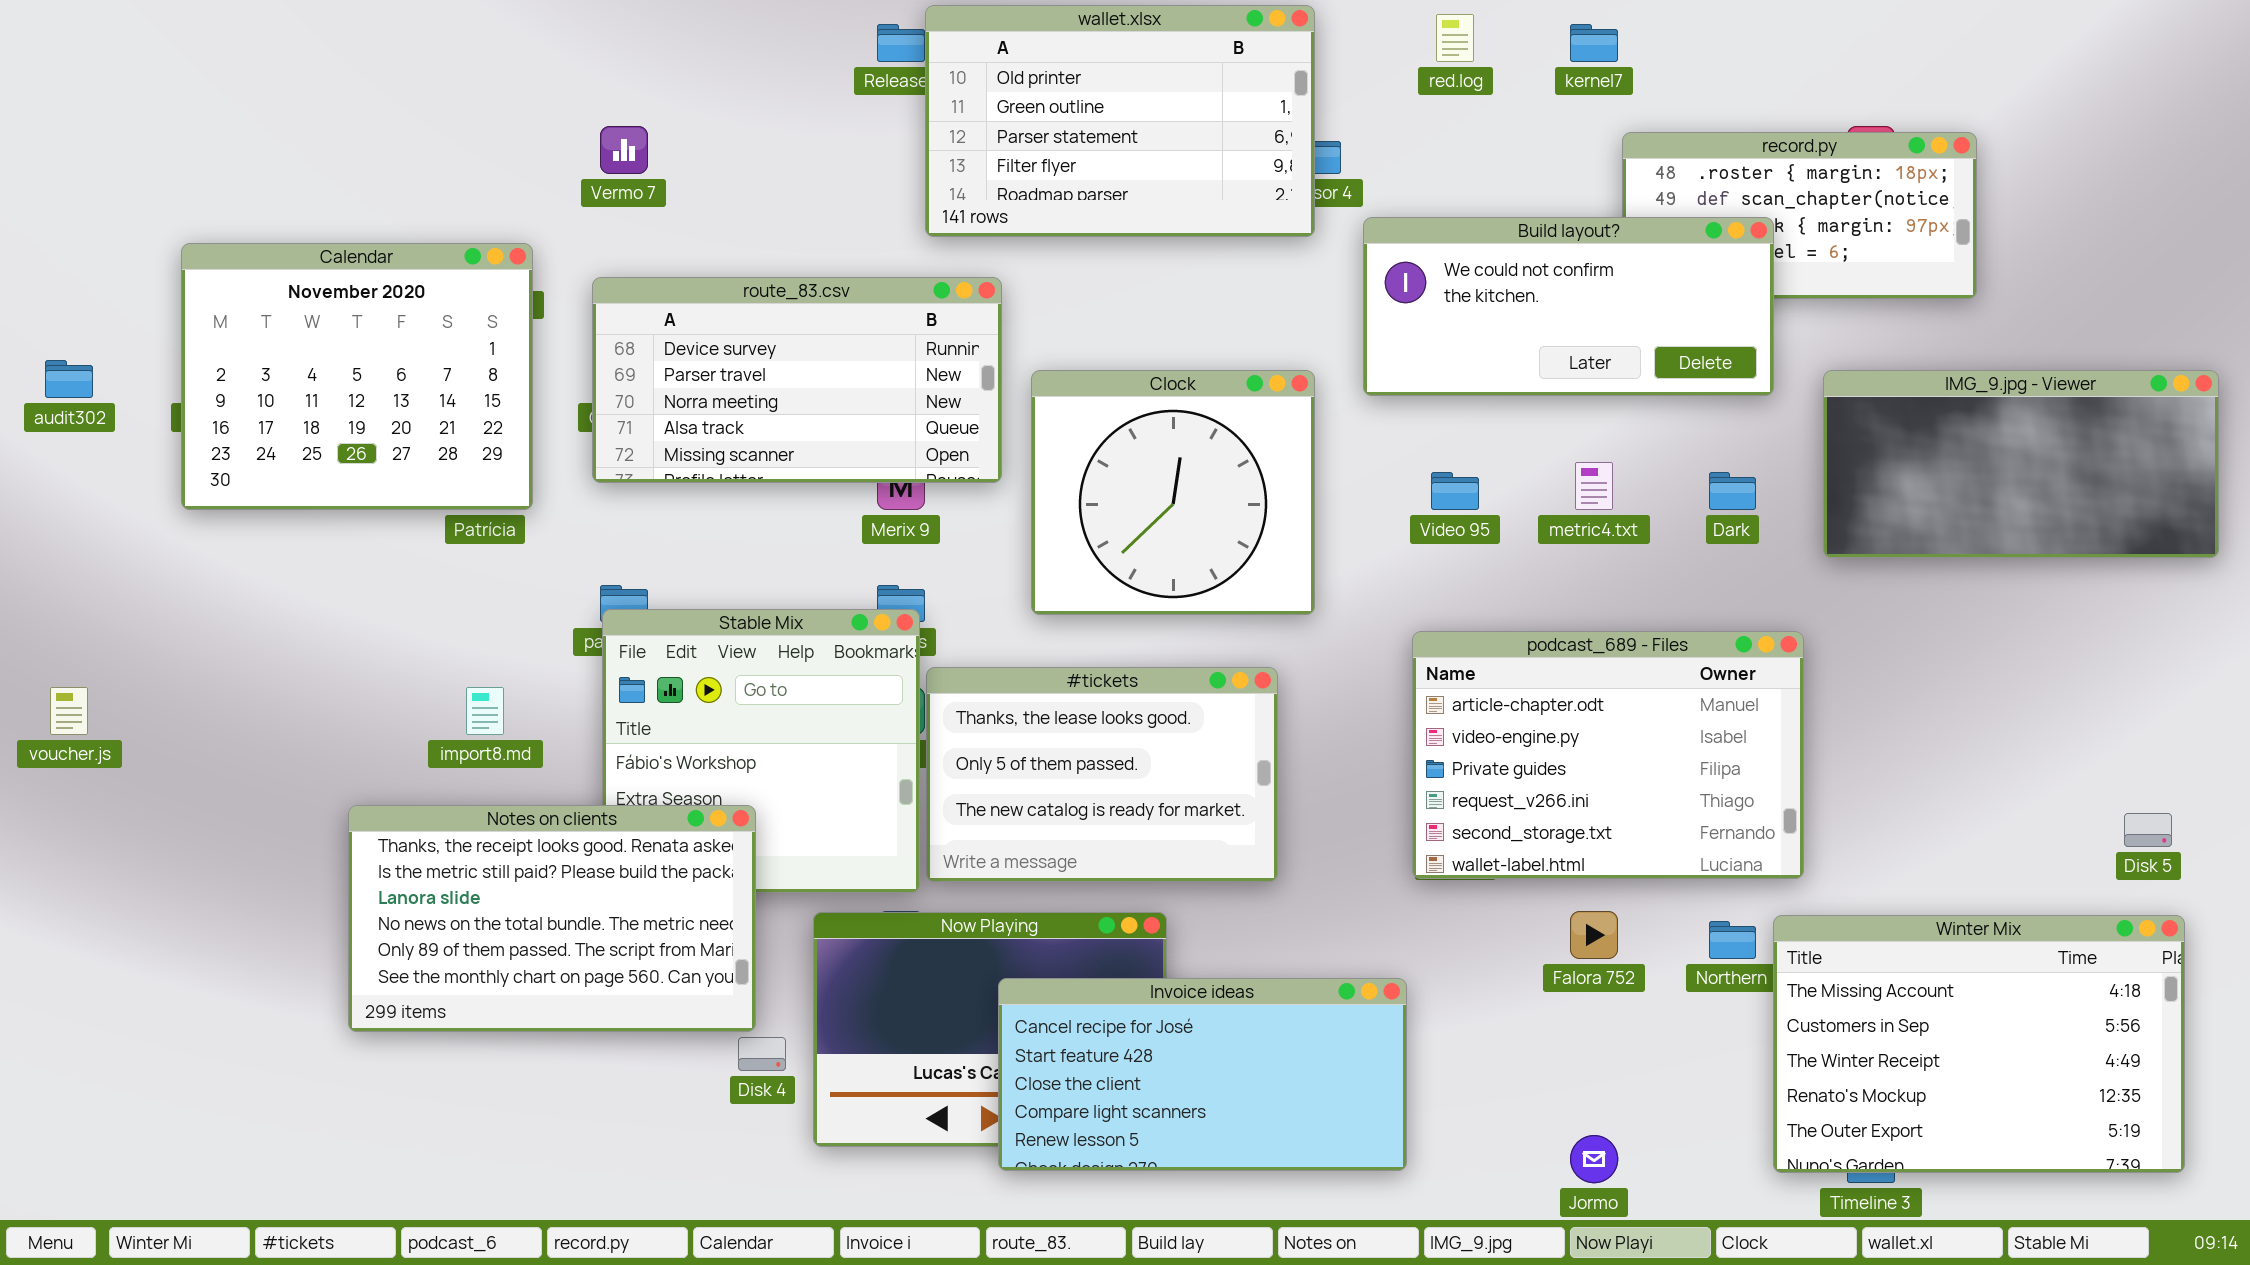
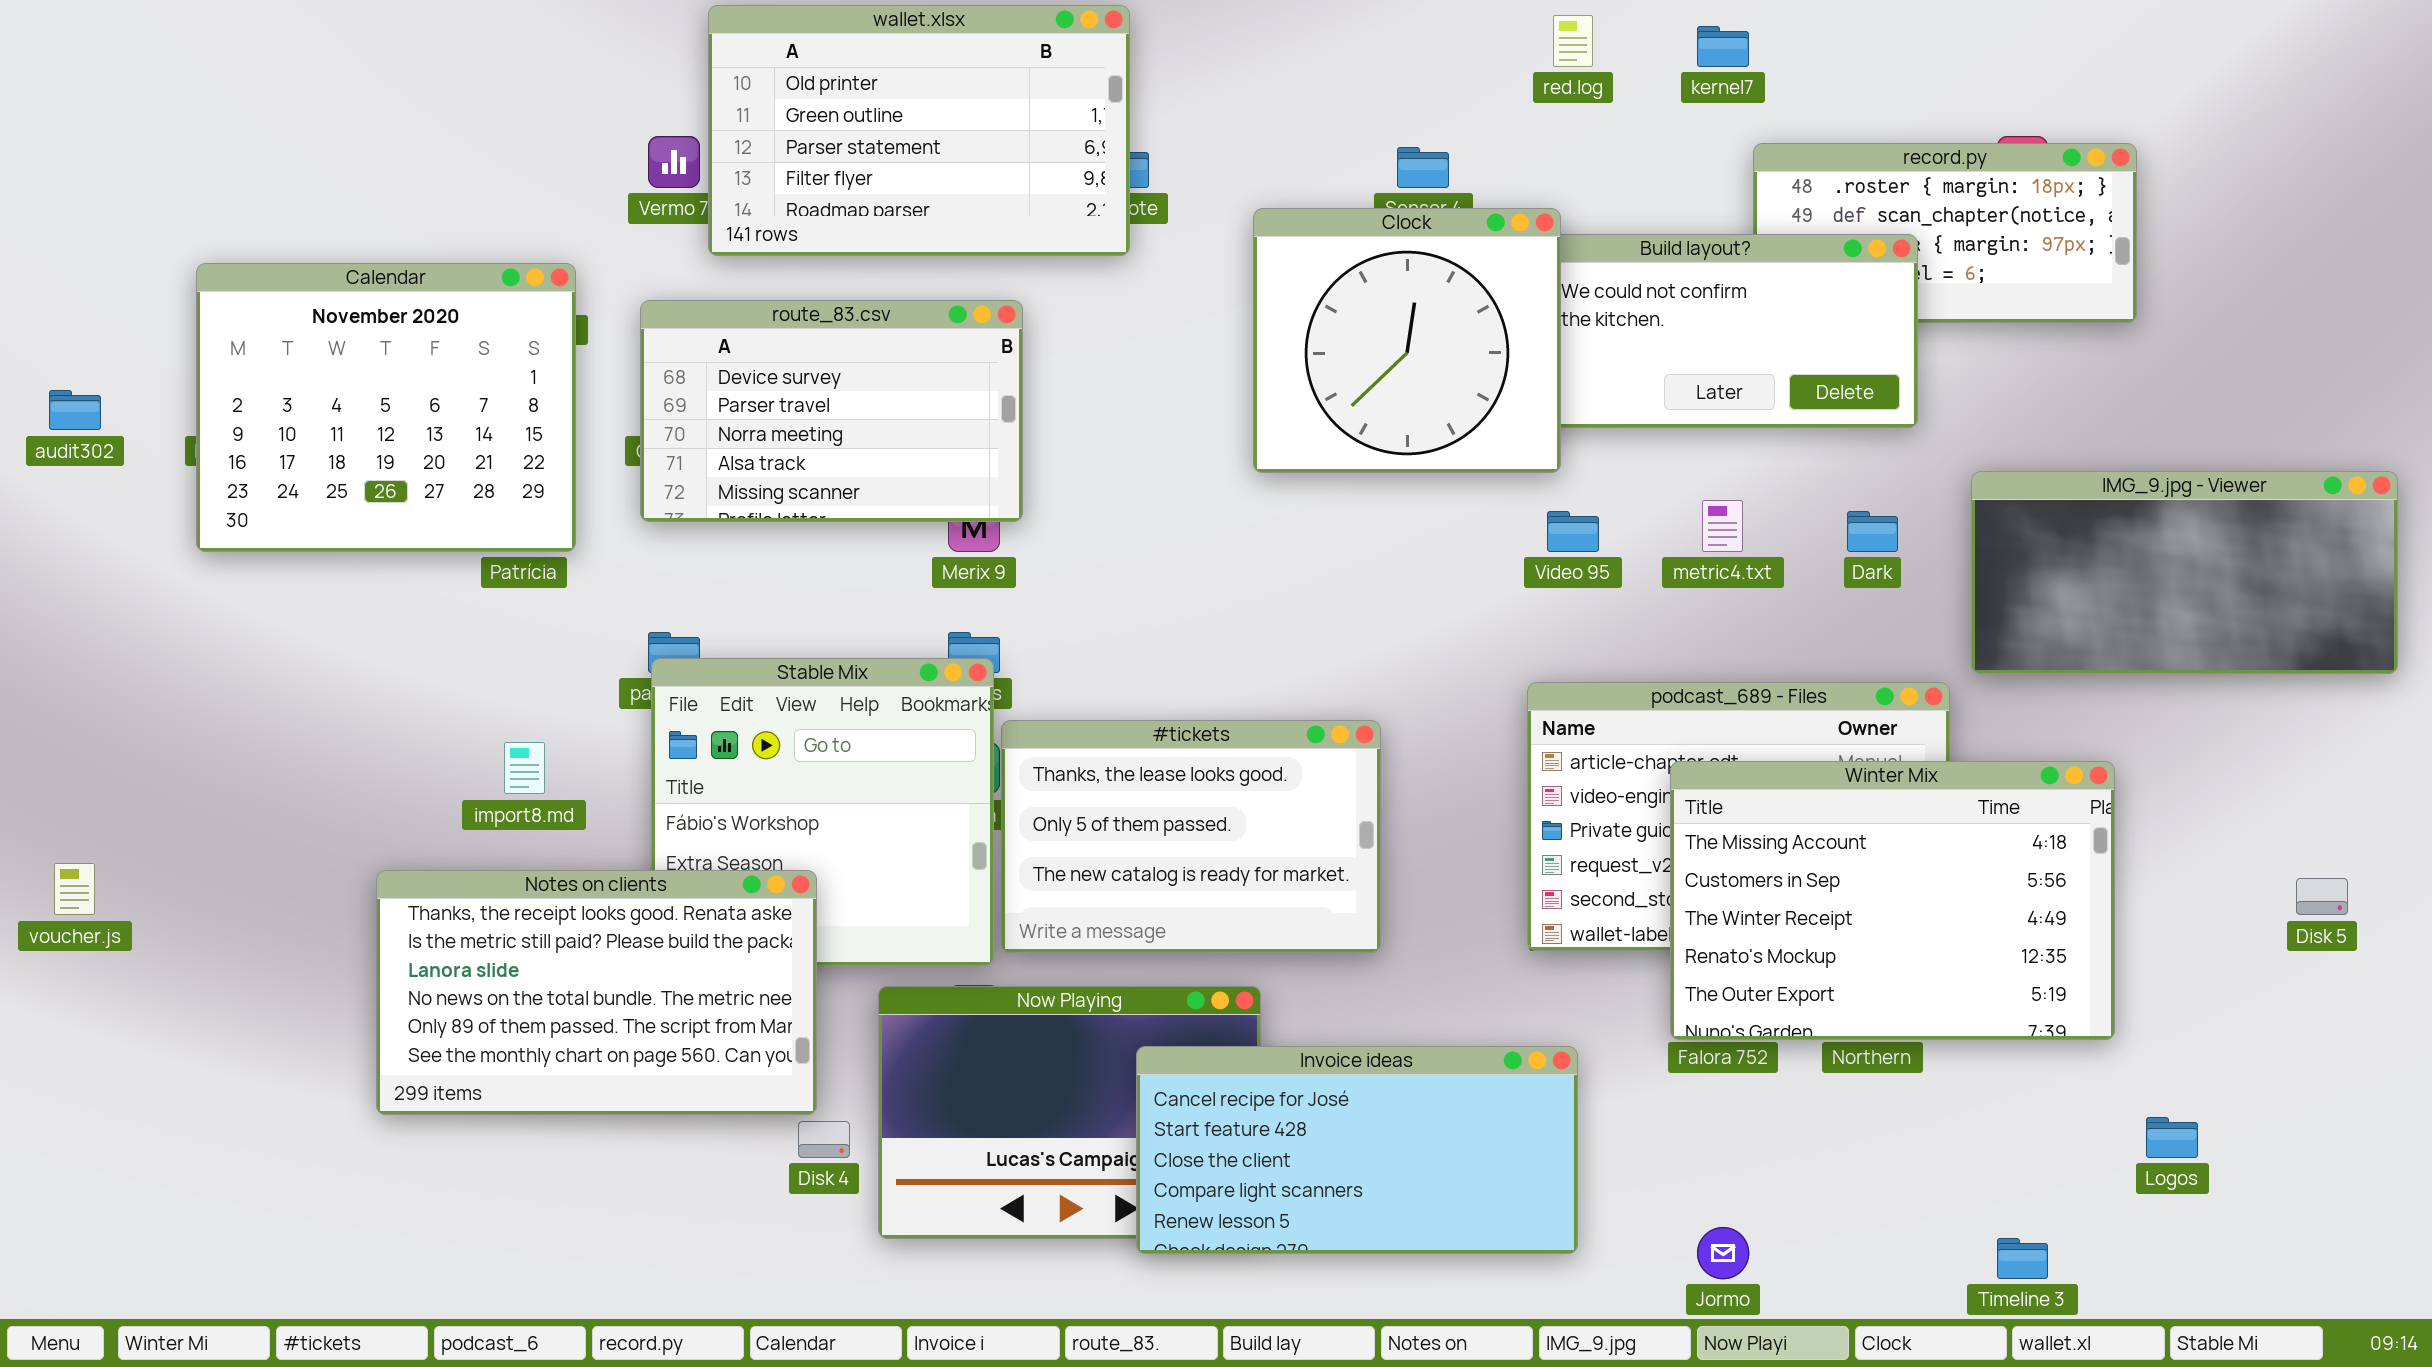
wallet.xlsx: [925,5,1315,237] -> [708,5,1130,256], moved
route_83.csv: [592,277,1002,483] -> [640,300,1023,522], resized
Clock: [1031,370,1315,615] -> [1253,208,1561,473], moved
IMG_9.jpg - Viewer: [1823,370,2219,558] -> [1971,471,2398,674], moved
voucher.js: [50,687,88,735] -> [54,863,95,915], moved
Winter Mix: [1773,915,2185,1173] -> [1670,761,2115,1040], moved
Invoice ideas: [998,978,1407,1171] -> [1136,1046,1578,1254], moved

